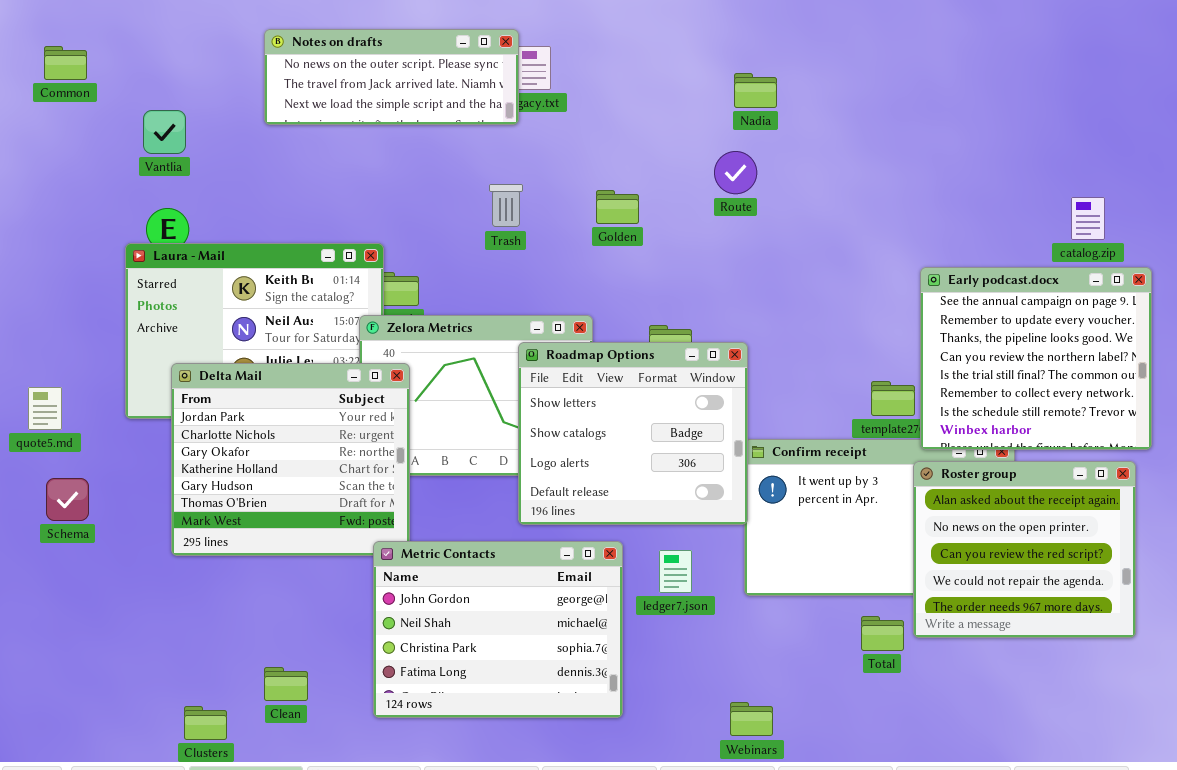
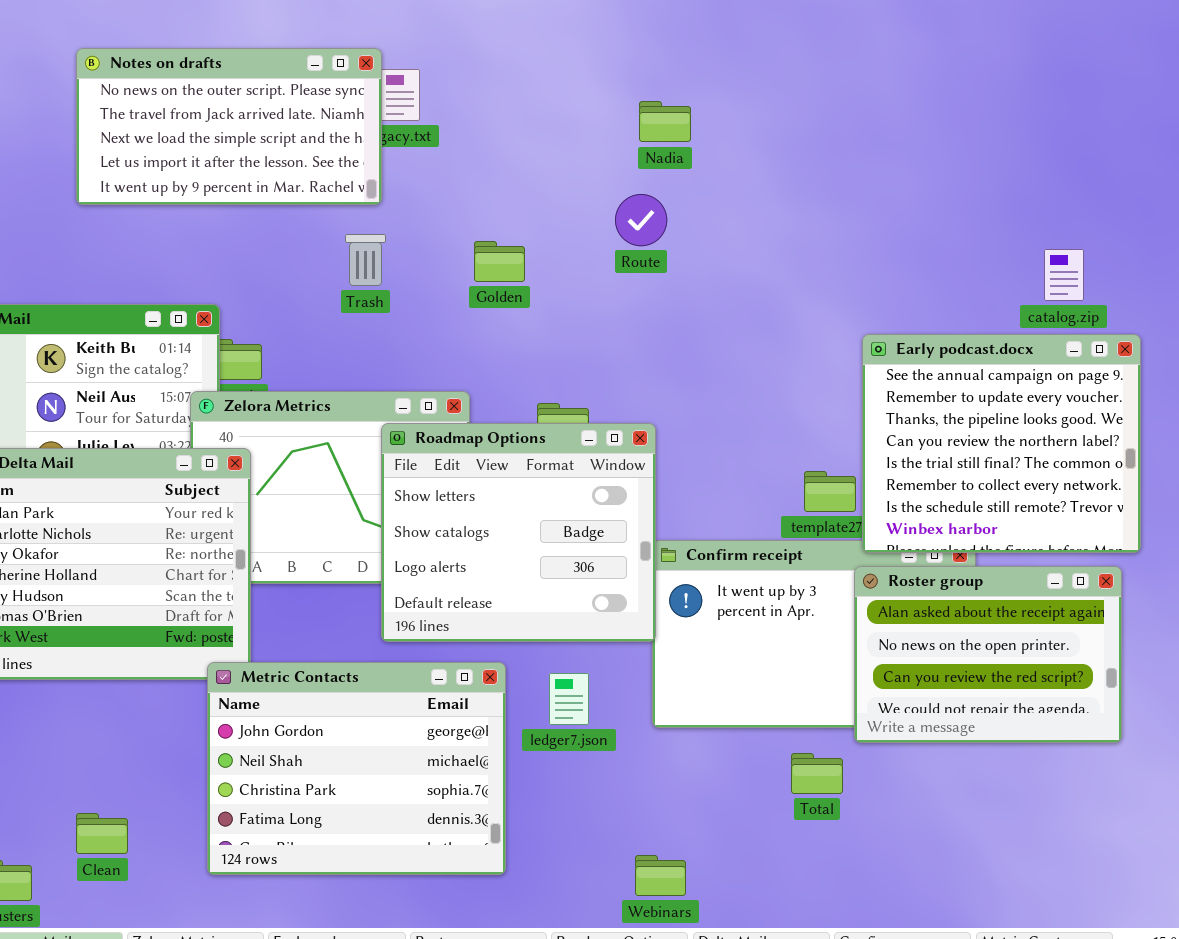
Notes on drafts: [264,29,519,125] -> [76,48,382,205], resized
Roster group: [913,461,1136,638] -> [854,566,1122,743], resized

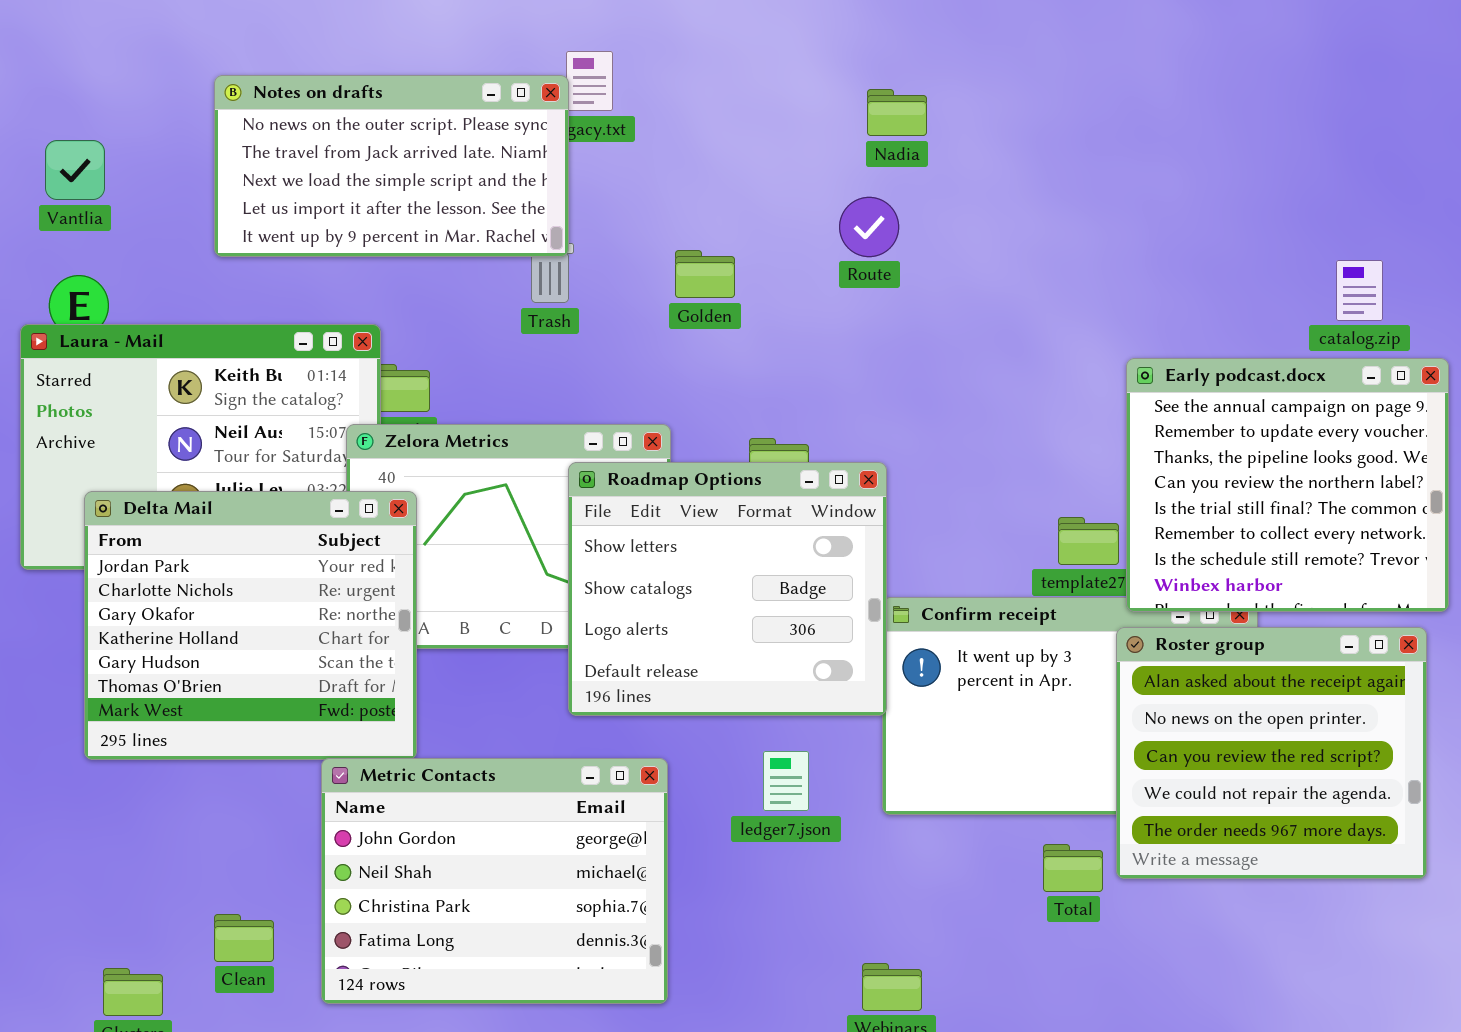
Notes on drafts: [76,48,382,205] -> [214,75,569,257], moved
Roster group: [854,566,1122,743] -> [1116,627,1427,879], resized
Metric Contacts: [207,662,506,875] -> [321,758,668,1004], moved

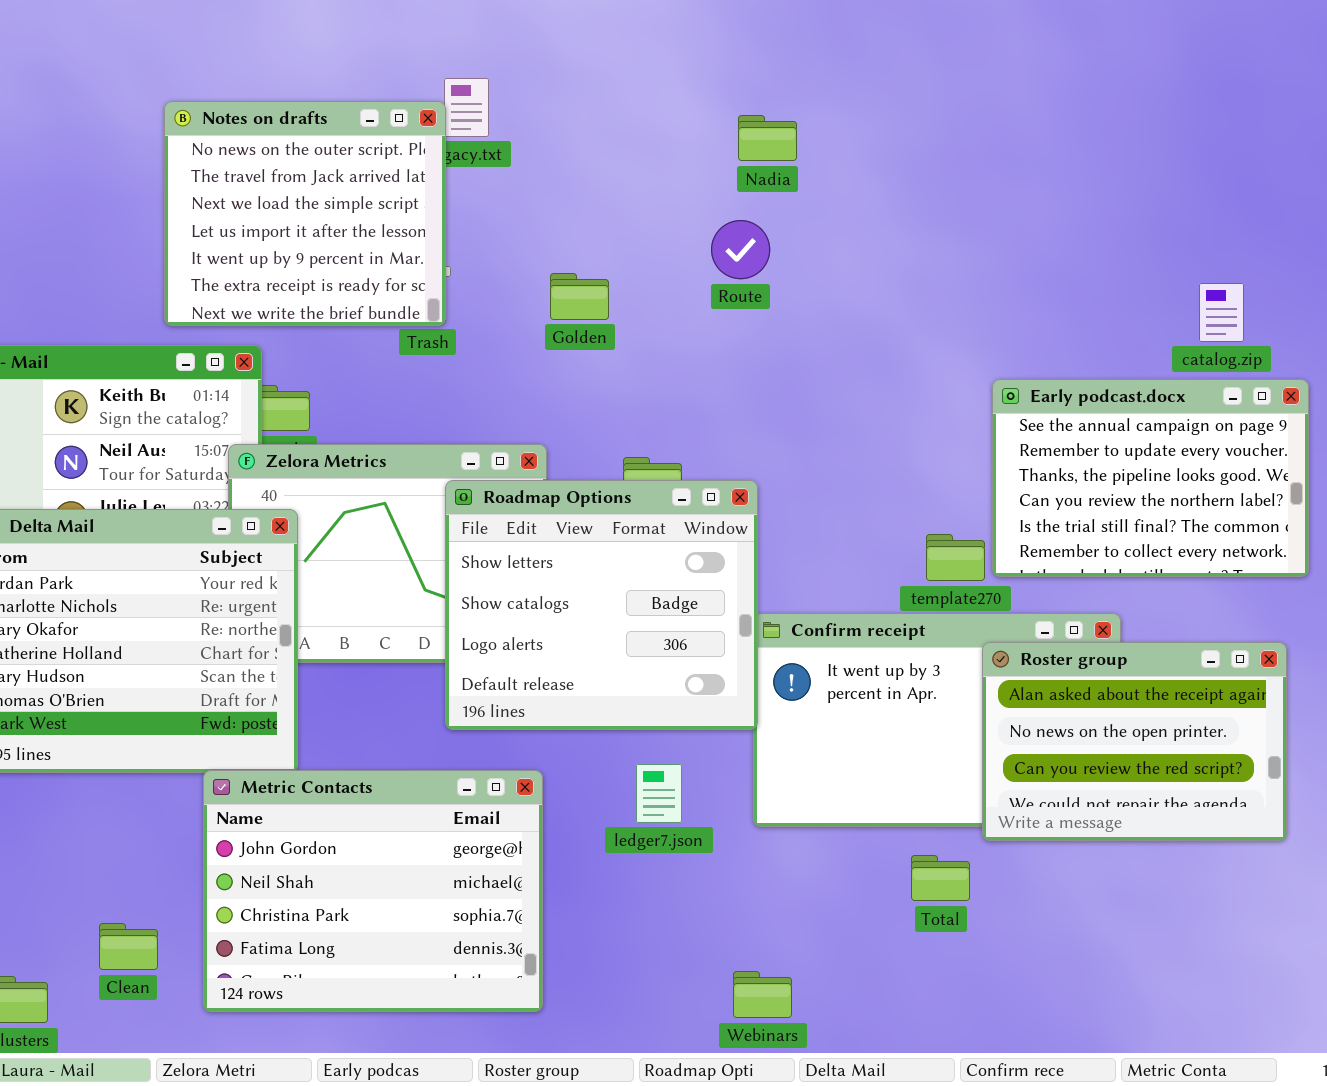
Notes on drafts: [214,75,569,257] -> [164,101,446,326], resized
Early podcast.docx: [1126,358,1449,612] -> [992,379,1309,577], resized
Roster group: [1116,627,1427,879] -> [982,642,1287,841], resized

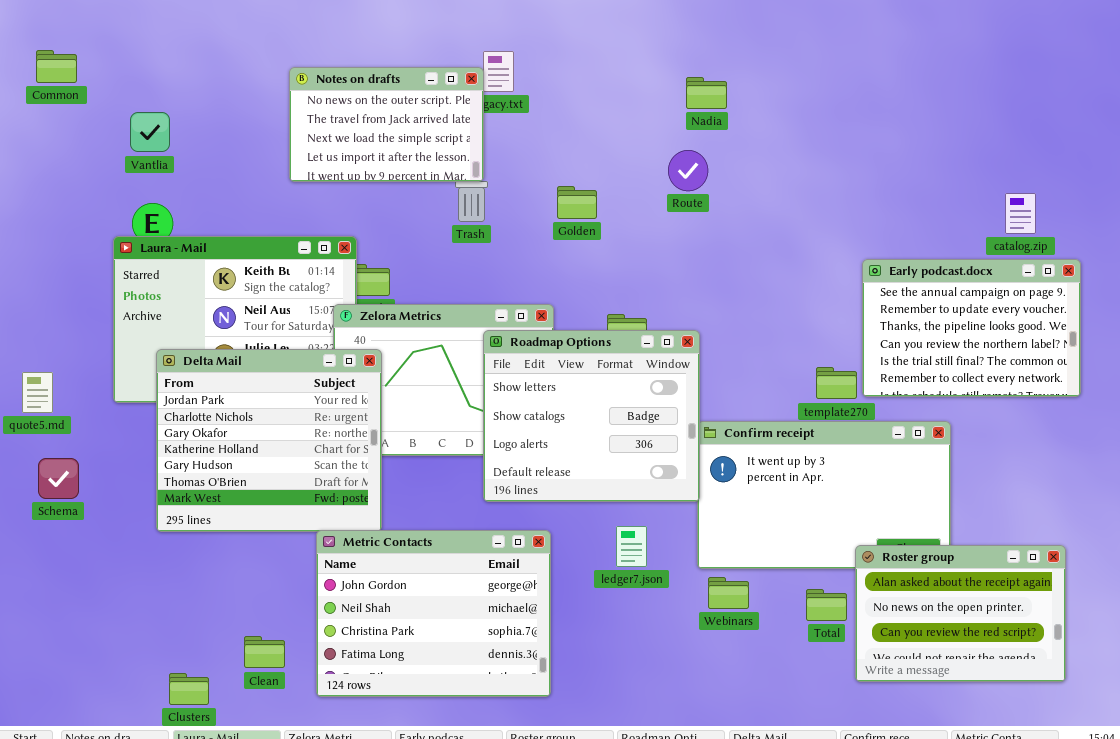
Notes on drafts: [164,101,446,326] -> [289,67,484,182], resized
Roster group: [982,642,1287,841] -> [855,545,1066,682], moved
Webinars: [733,971,792,1018] -> [708,577,749,609], moved

